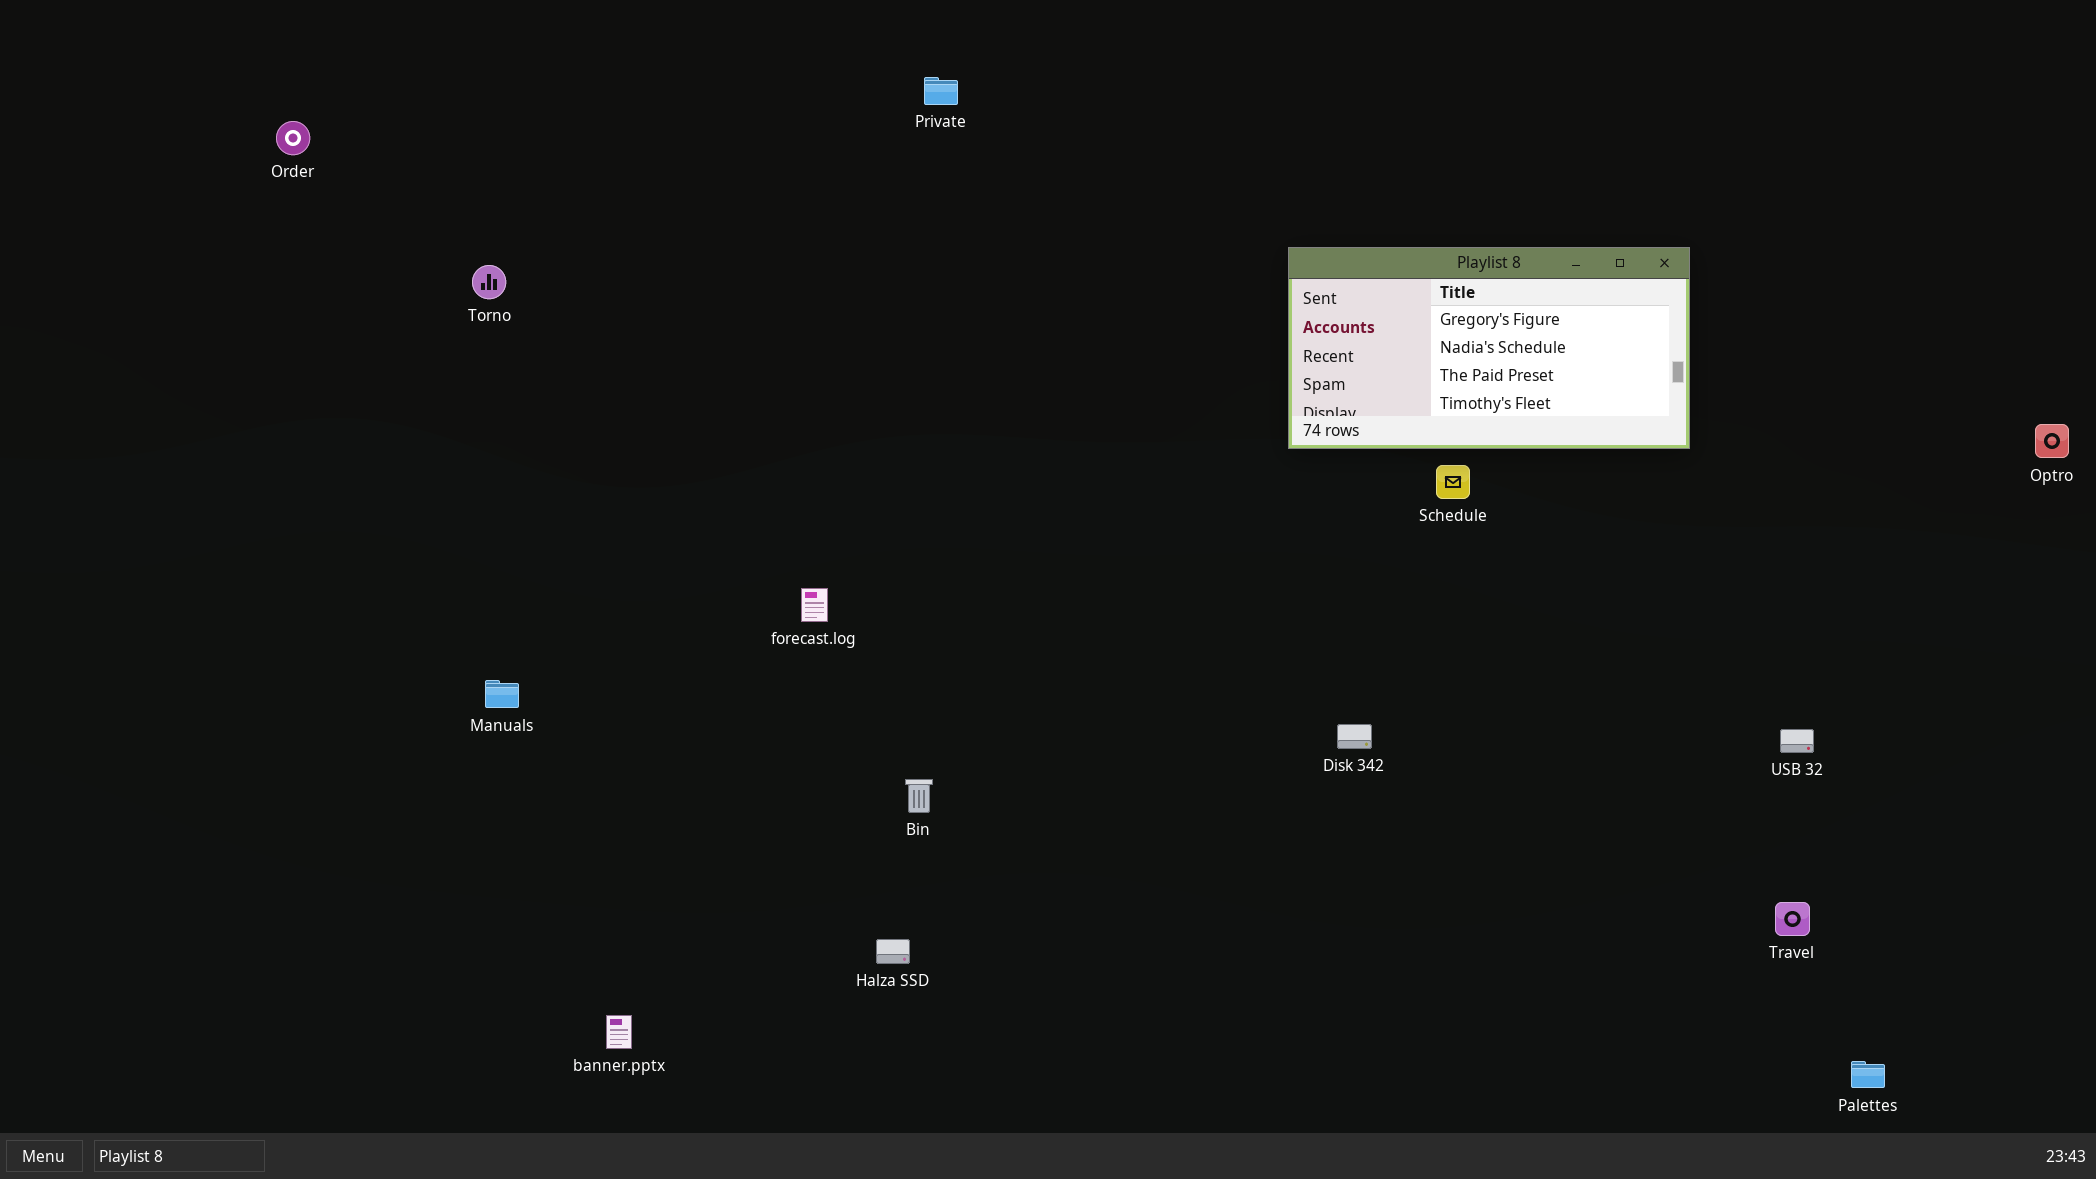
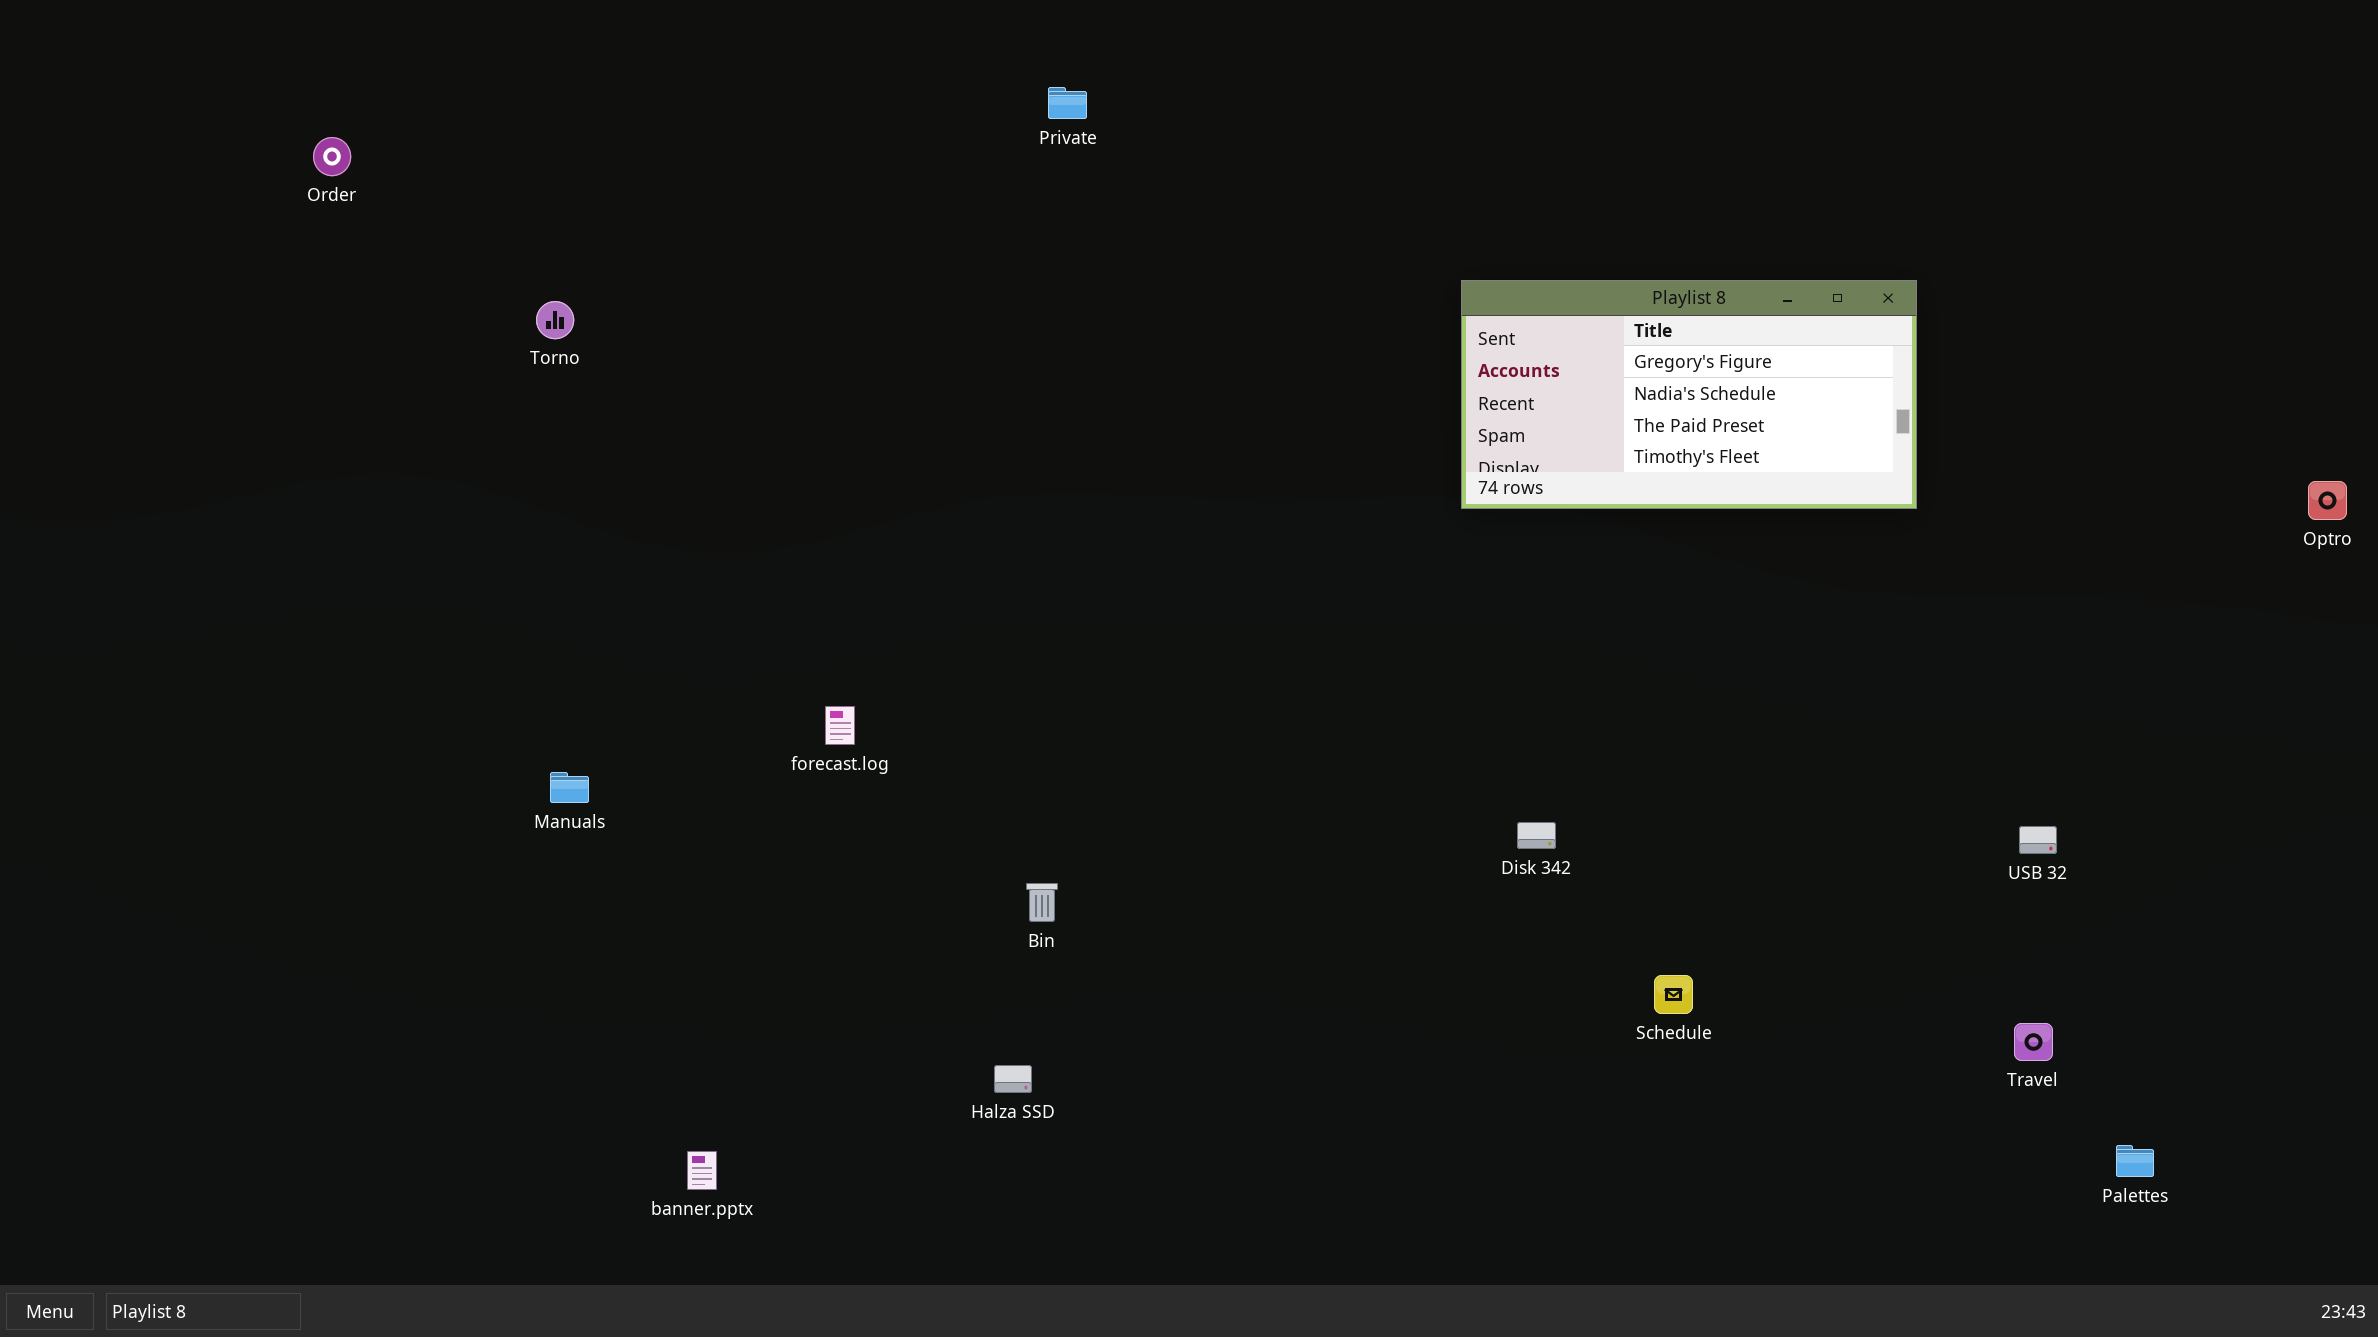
Schedule: [1436,465,1470,499] -> [1654,975,1693,1014], moved
forecast.log: [801,588,828,622] -> [825,706,855,745], moved
Palettes: [1851,1061,1885,1088] -> [2116,1145,2154,1177], moved

